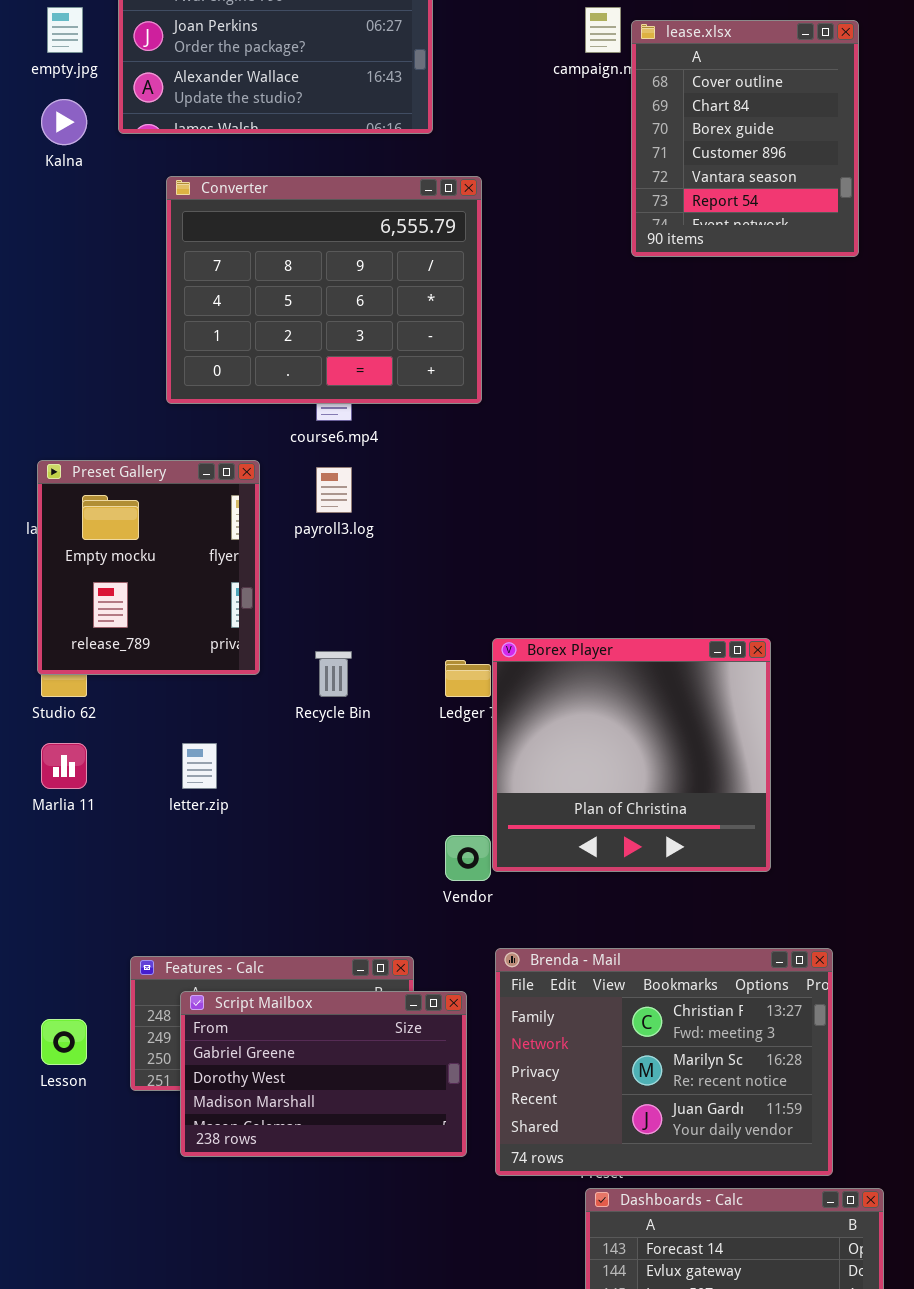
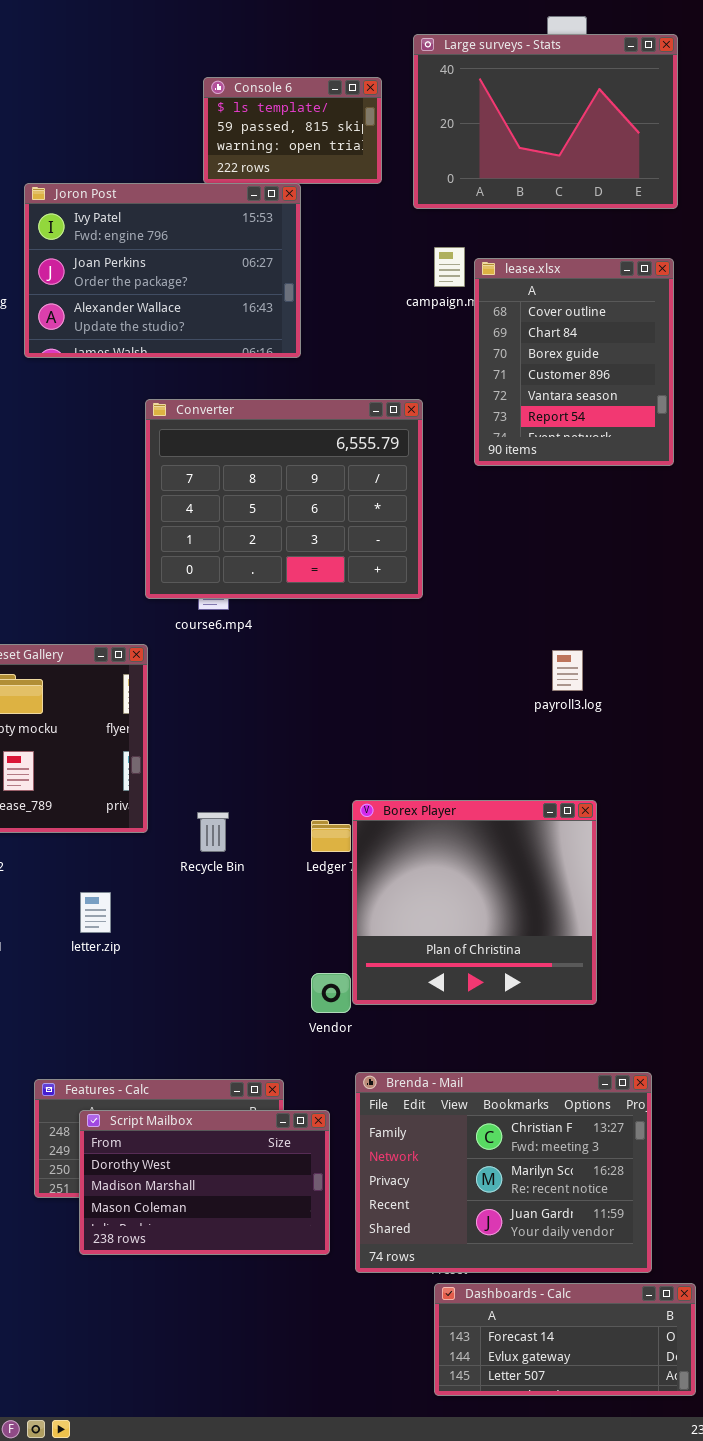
Converter: [166,176,482,404] -> [145,399,423,599], moved
payroll3.log: [316,467,352,513] -> [552,650,583,691], moved
Script Mailbox: [180,991,467,1157] -> [79,1110,330,1255], scrolled down 1 row

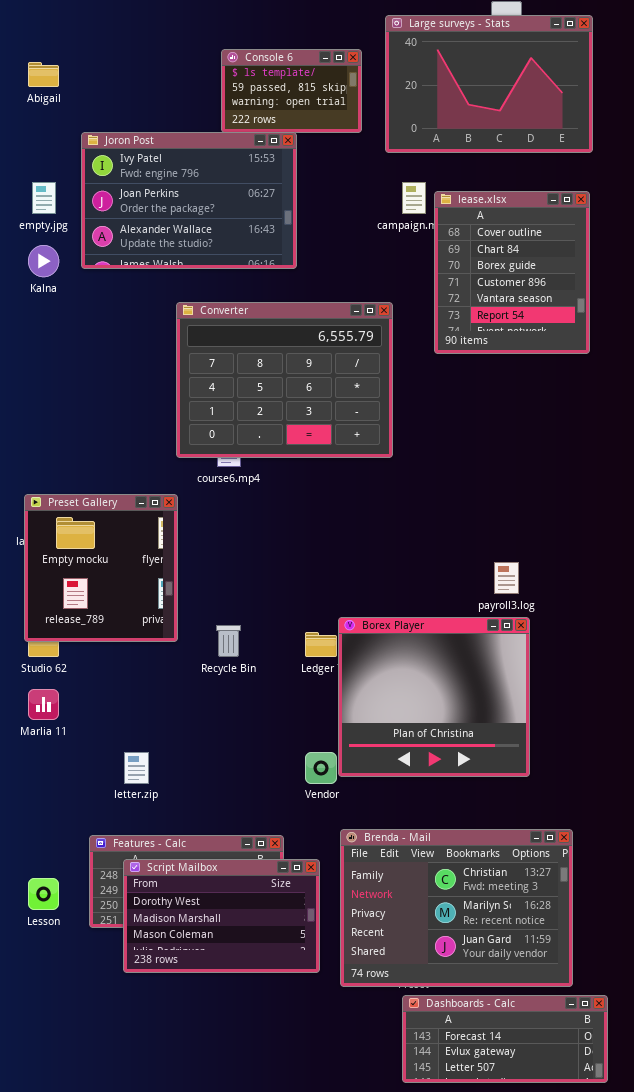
payroll3.log: [552,650,583,691] -> [494,562,519,594], moved
letter.zip: [80,892,111,933] -> [124,752,149,784], moved

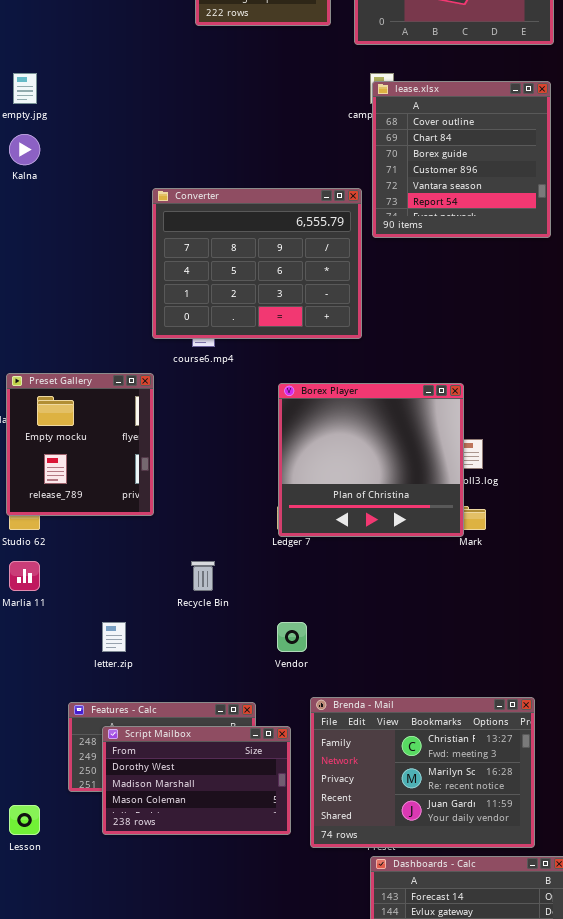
Joron Post: [81,132,297,269] -> none, closed
lease.xlsx: [434,191,590,354] -> [372,81,551,238], resized
Borex Player: [338,617,530,777] -> [278,383,464,537], moved
Recycle Bin: [216,625,241,657] -> [191,561,215,591], moved
Lesson: [28,878,59,910] -> [9,805,40,835], moved

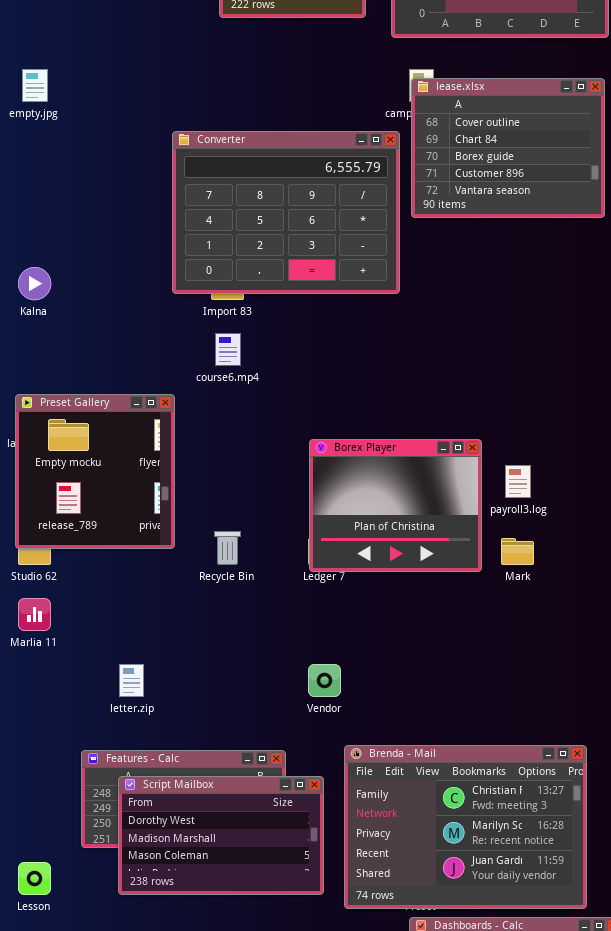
lease.xlsx: [372,81,551,238] -> [411,78,605,218], resized
Kalna: [9,134,40,165] -> [18,267,51,300], moved
Converter: [152,188,362,339] -> [172,131,400,294], moved
Borex Player: [278,383,464,537] -> [309,439,482,572], resized
Recycle Bin: [191,561,215,591] -> [214,531,241,565], moved

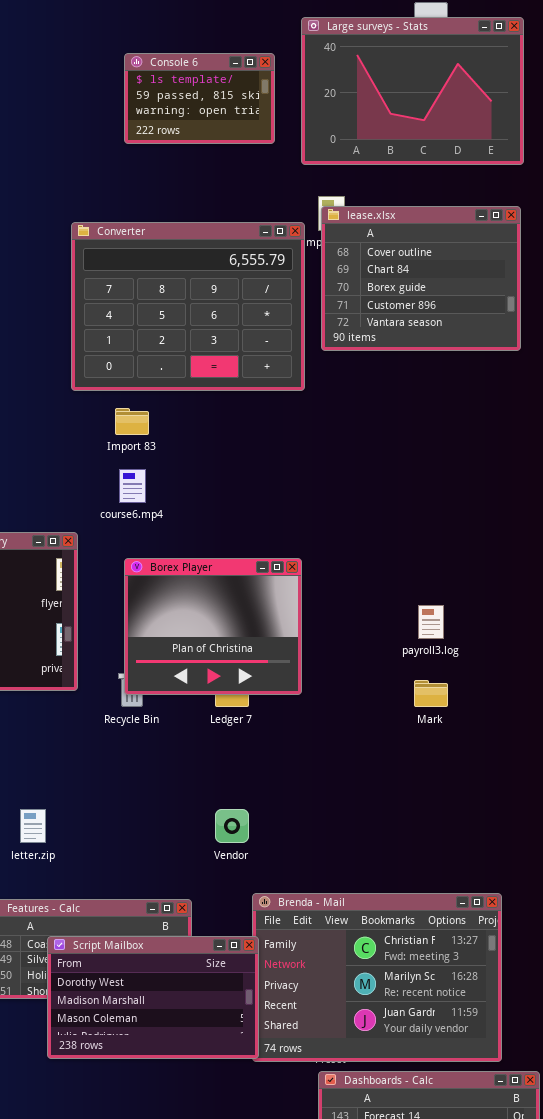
Converter: [172,131,400,294] -> [71,222,305,391], moved
Borex Player: [309,439,482,572] -> [124,558,302,695], moved
Script Mailbox: [118,776,324,895] -> [47,936,259,1059], moved

